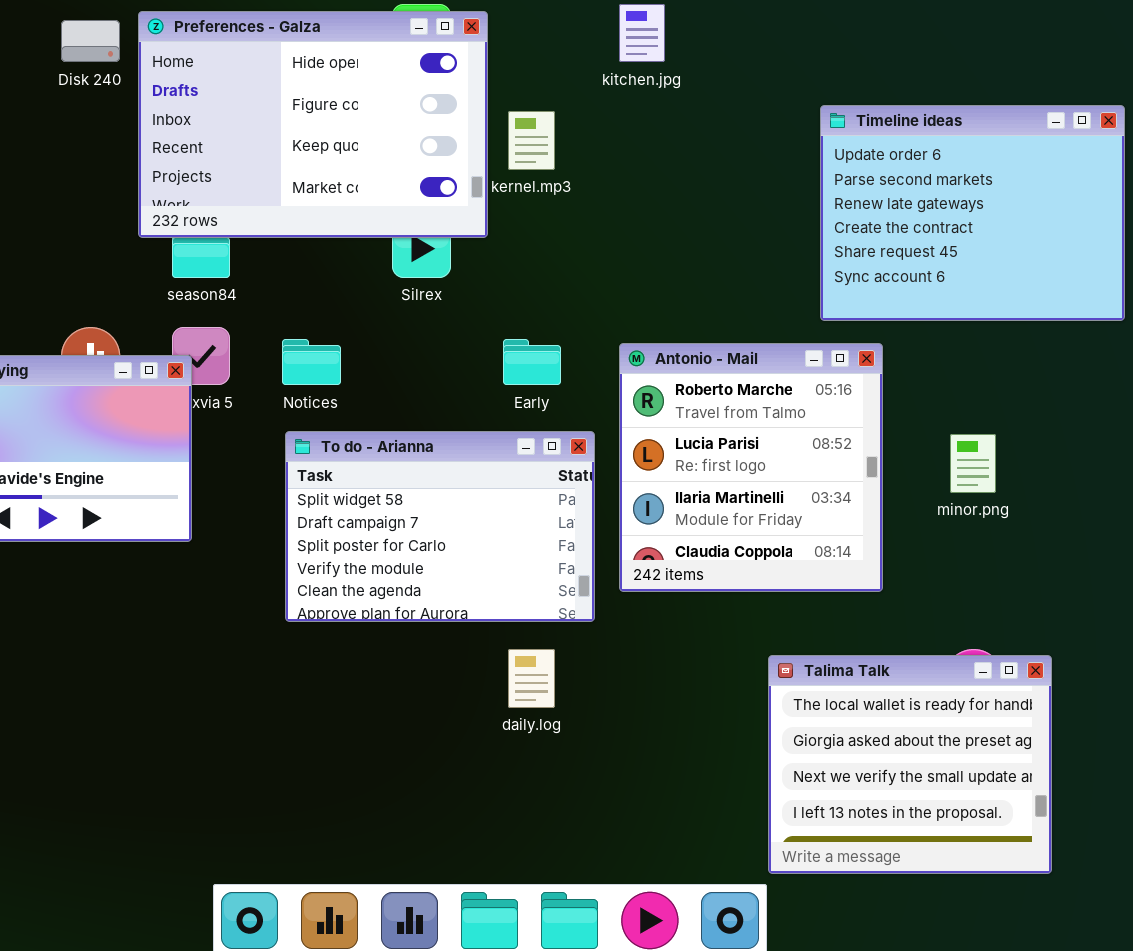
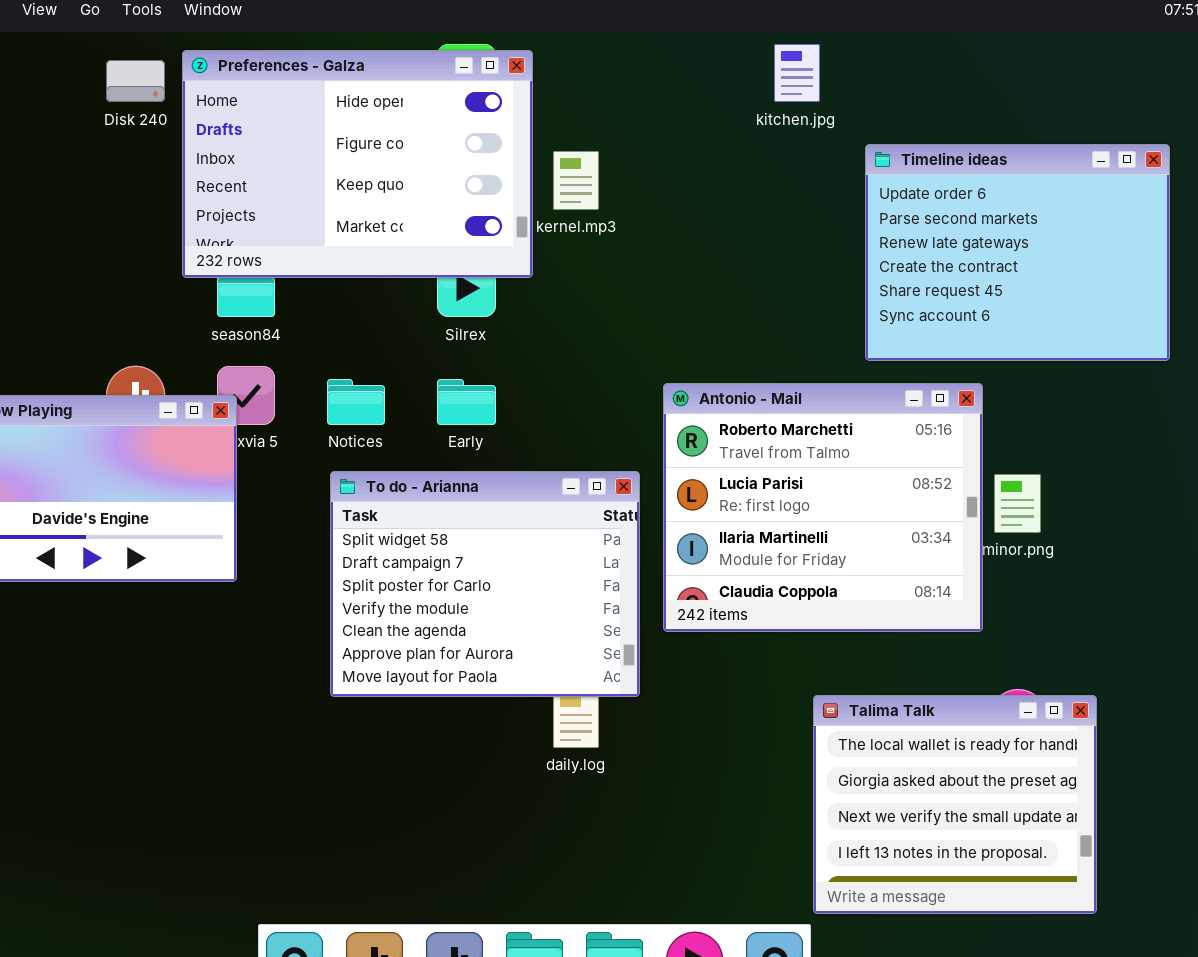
kitchen.jpg: [619,4,665,62] -> [774,44,820,102], moved
Early: [503,339,561,385] -> [437,379,496,425], moved
Antonio - Mail: [619,343,883,592] -> [663,383,983,632], resized
To do - Arianna: [285,431,595,622] -> [330,471,640,697], resized

